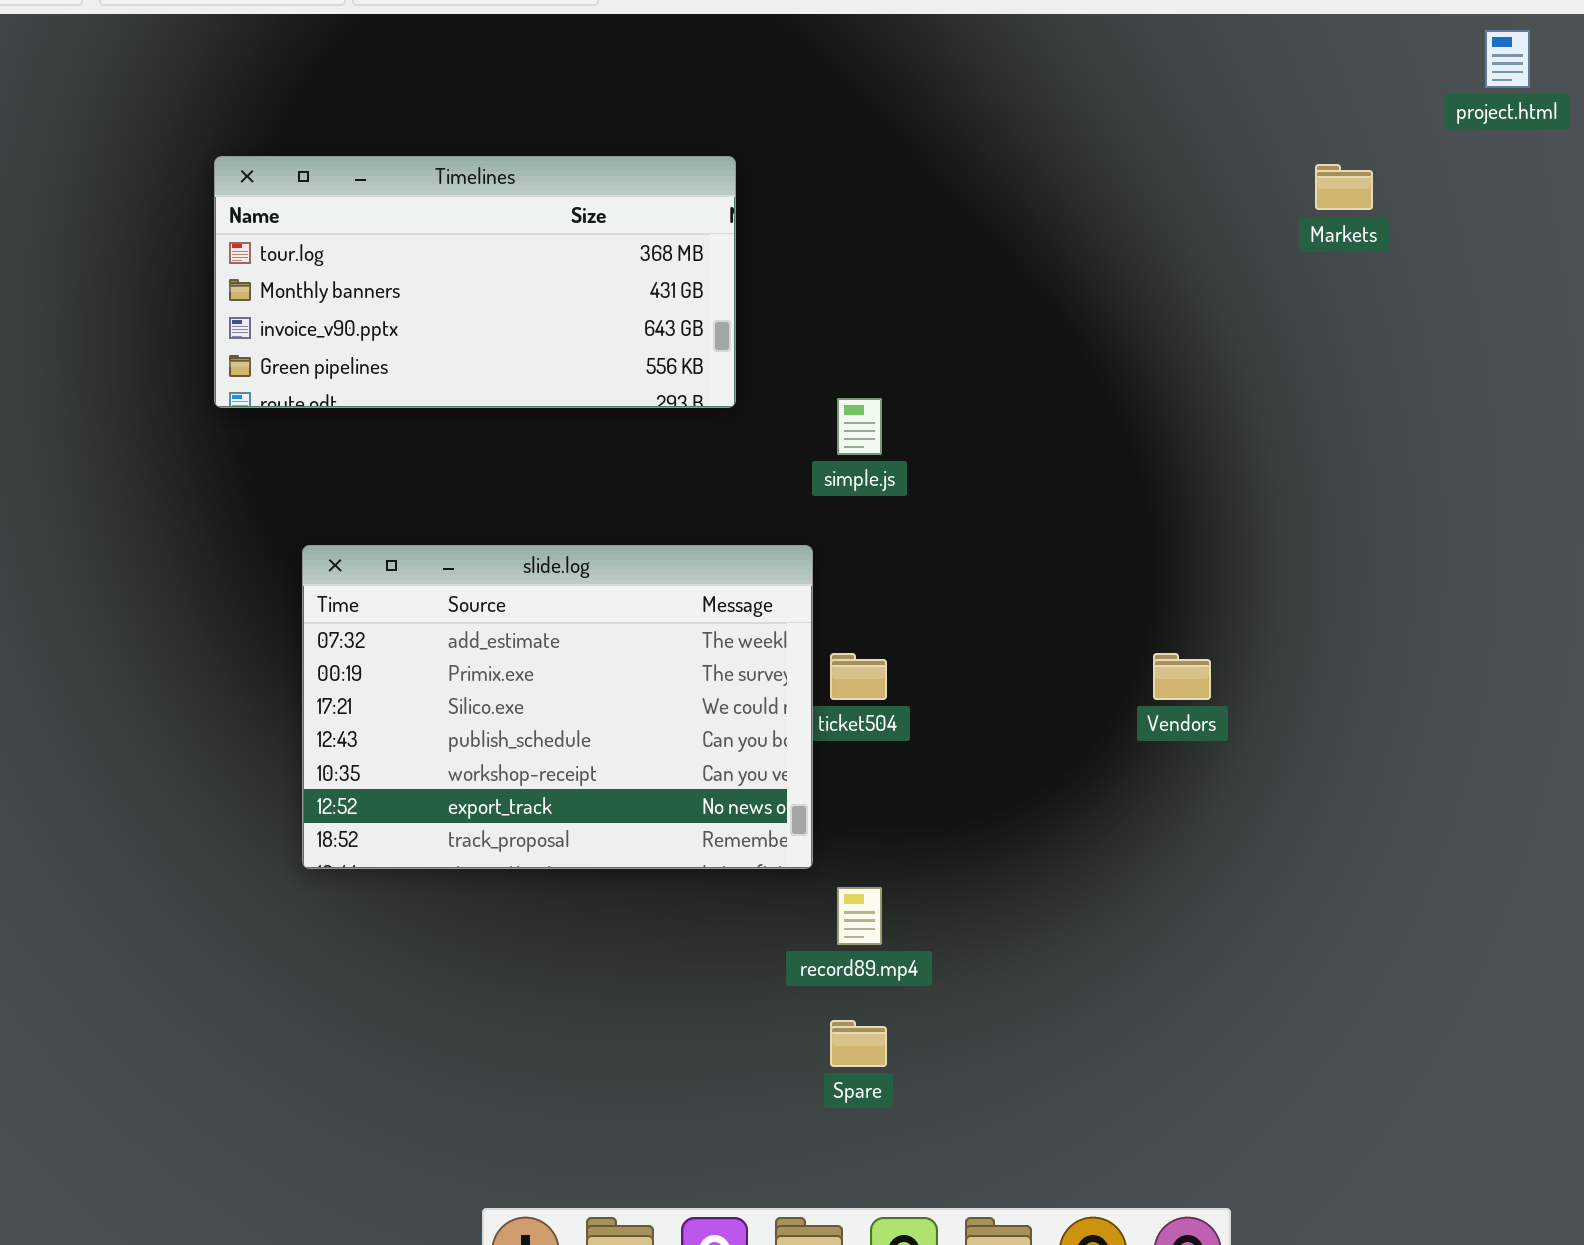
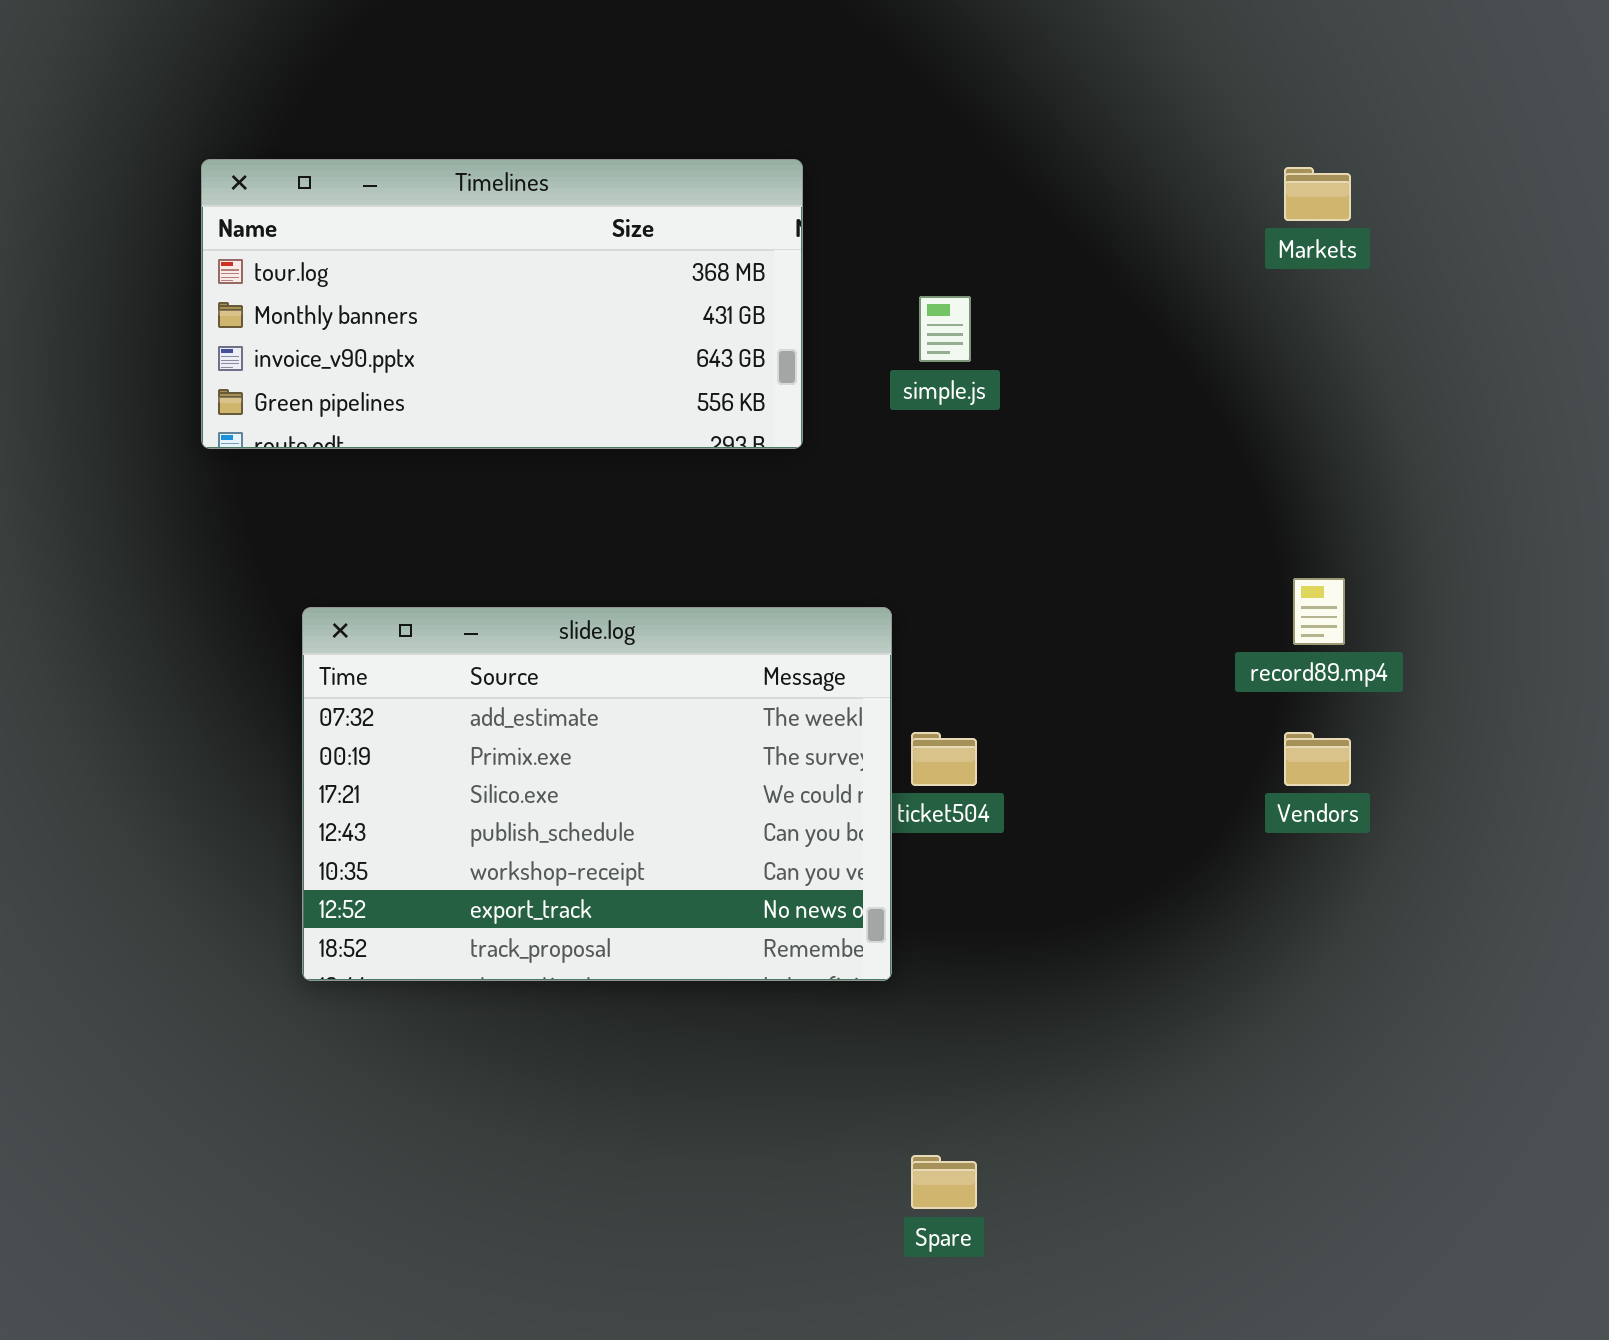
Markets: [1315,164,1373,210] -> [1284,167,1351,221], moved
simple.js: [837,398,882,455] -> [919,296,971,362], moved
record89.mp4: [837,887,882,945] -> [1293,578,1345,645], moved

